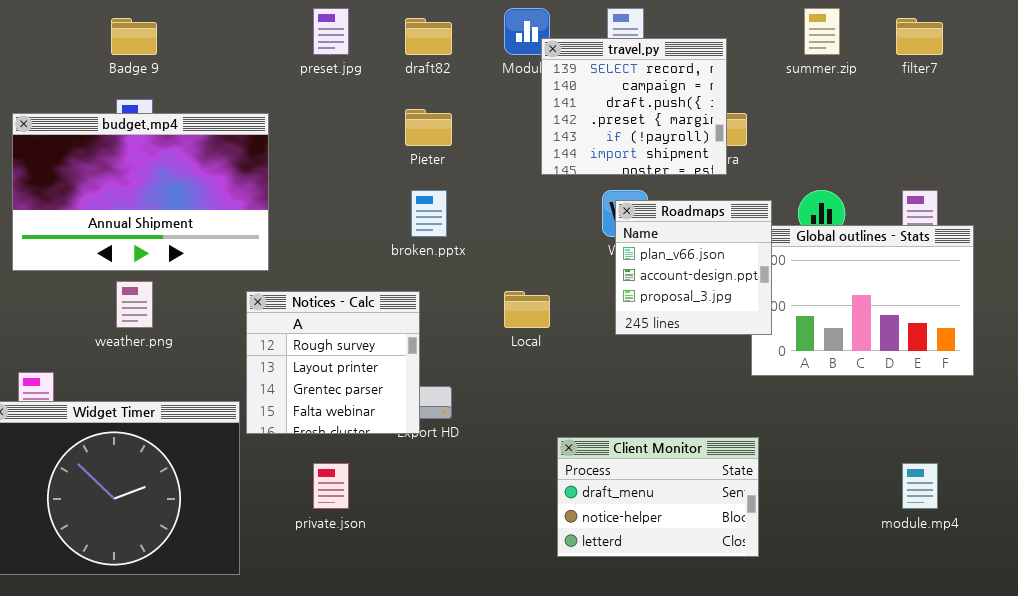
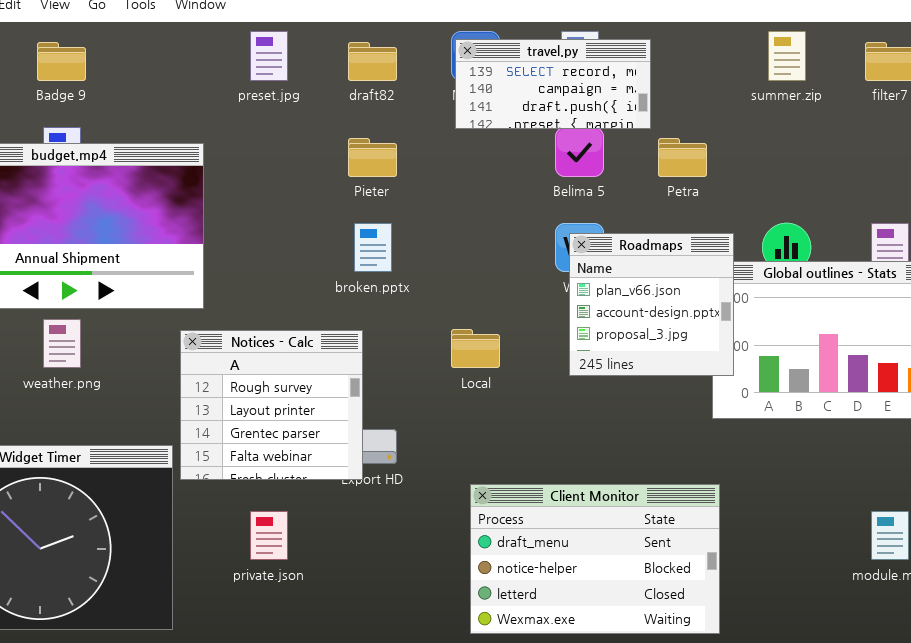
travel.py: [541,38,727,175] -> [455,39,651,129], moved, resized
Client Monitor: [557,437,759,557] -> [470,484,720,634], resized

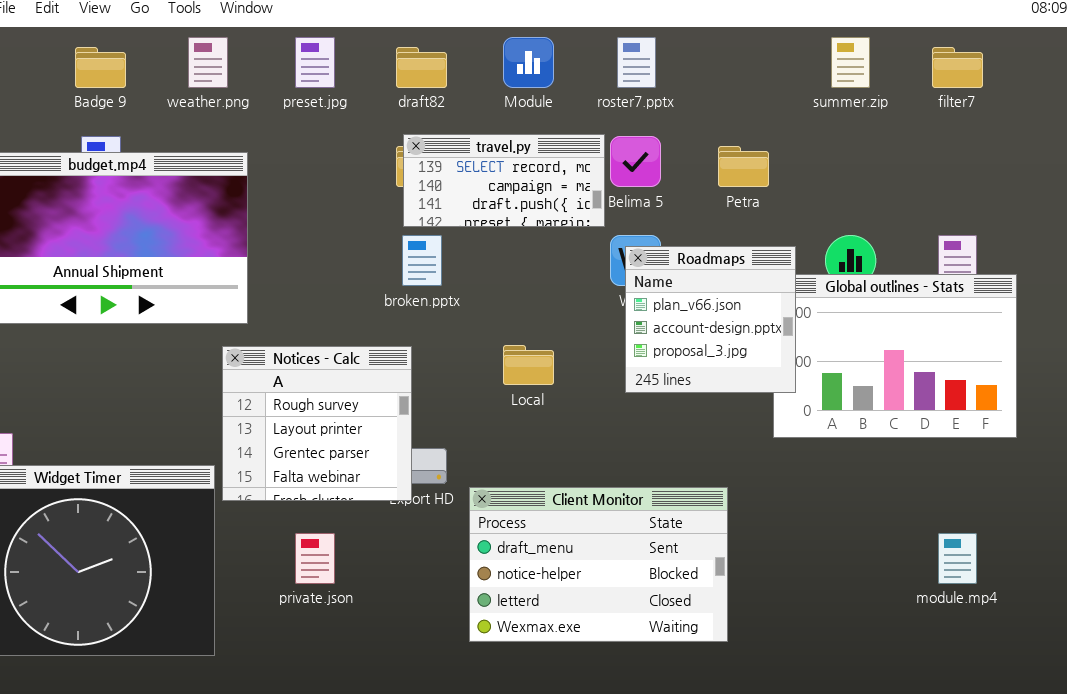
travel.py: [455,39,651,129] -> [403,134,605,227], moved
weather.png: [43,319,81,368] -> [188,37,228,88], moved
Client Monitor: [470,484,720,634] -> [469,487,728,642], moved

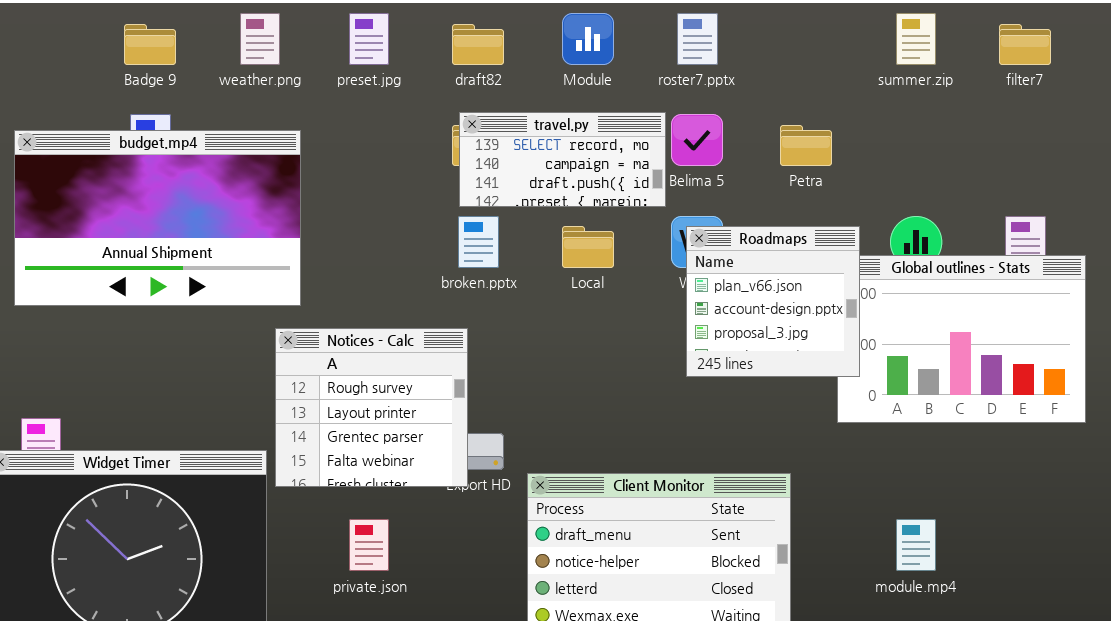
Local: [503,345,554,385] -> [562,226,614,268], moved
module.mp4: [938,533,977,584] -> [896,519,936,571], moved

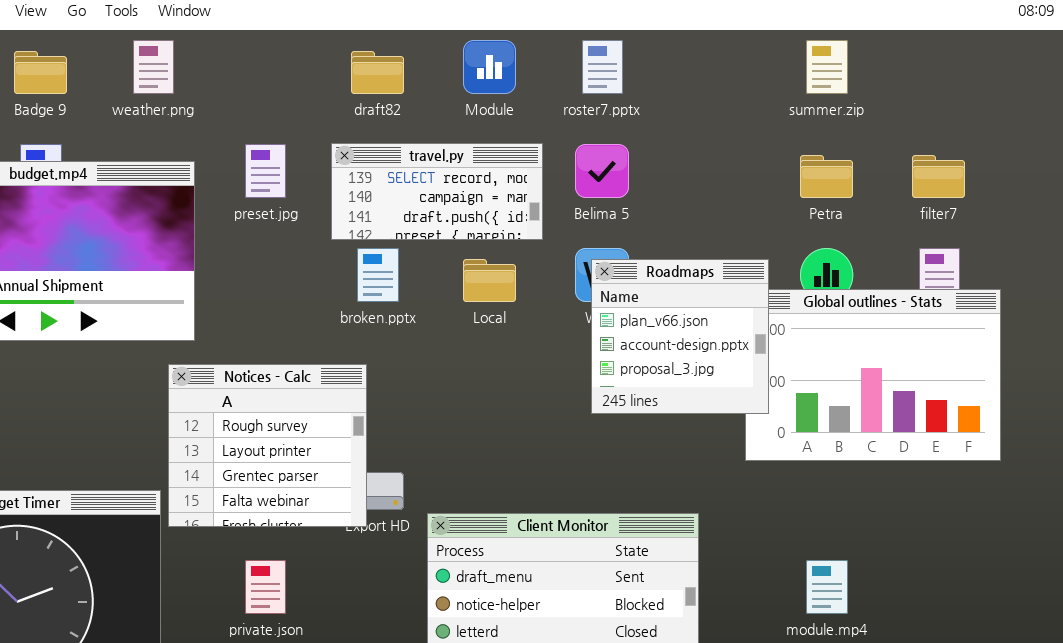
preset.jpg: [349,13,389,65] -> [245,144,286,198], moved
filter7: [999,24,1051,65] -> [912,155,965,198], moved
travel.py: [459,112,666,207] -> [331,143,543,240], moved
Petra: [780,125,832,166] -> [800,155,853,198], moved

